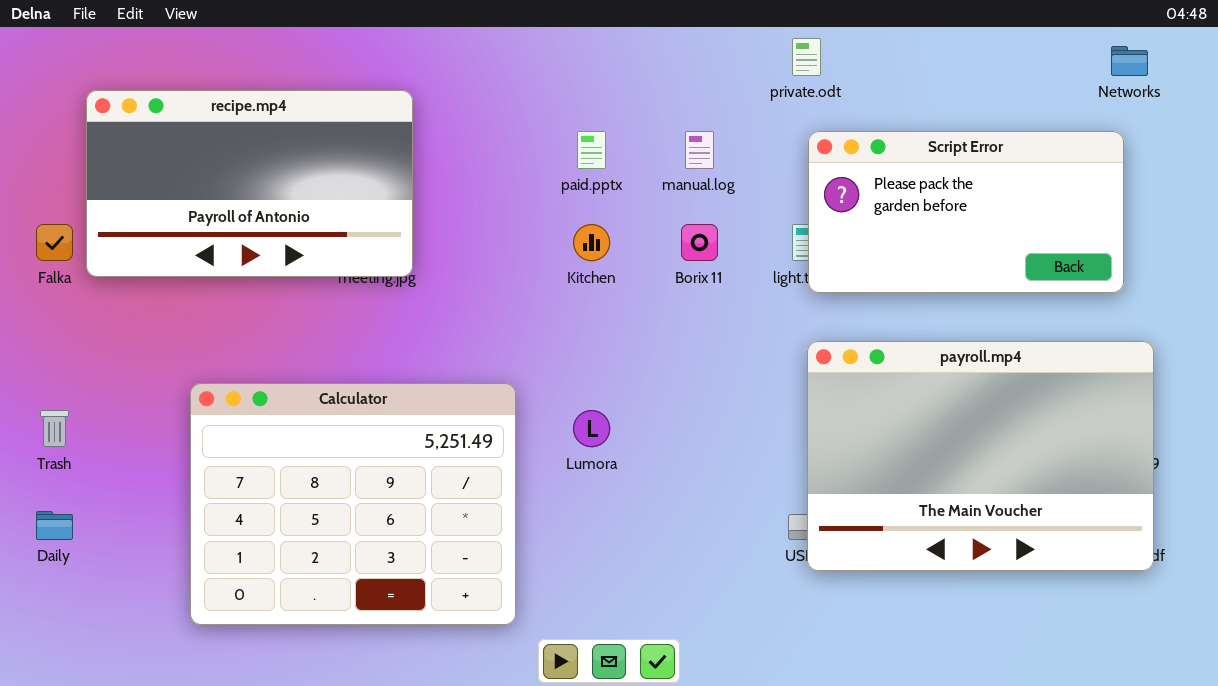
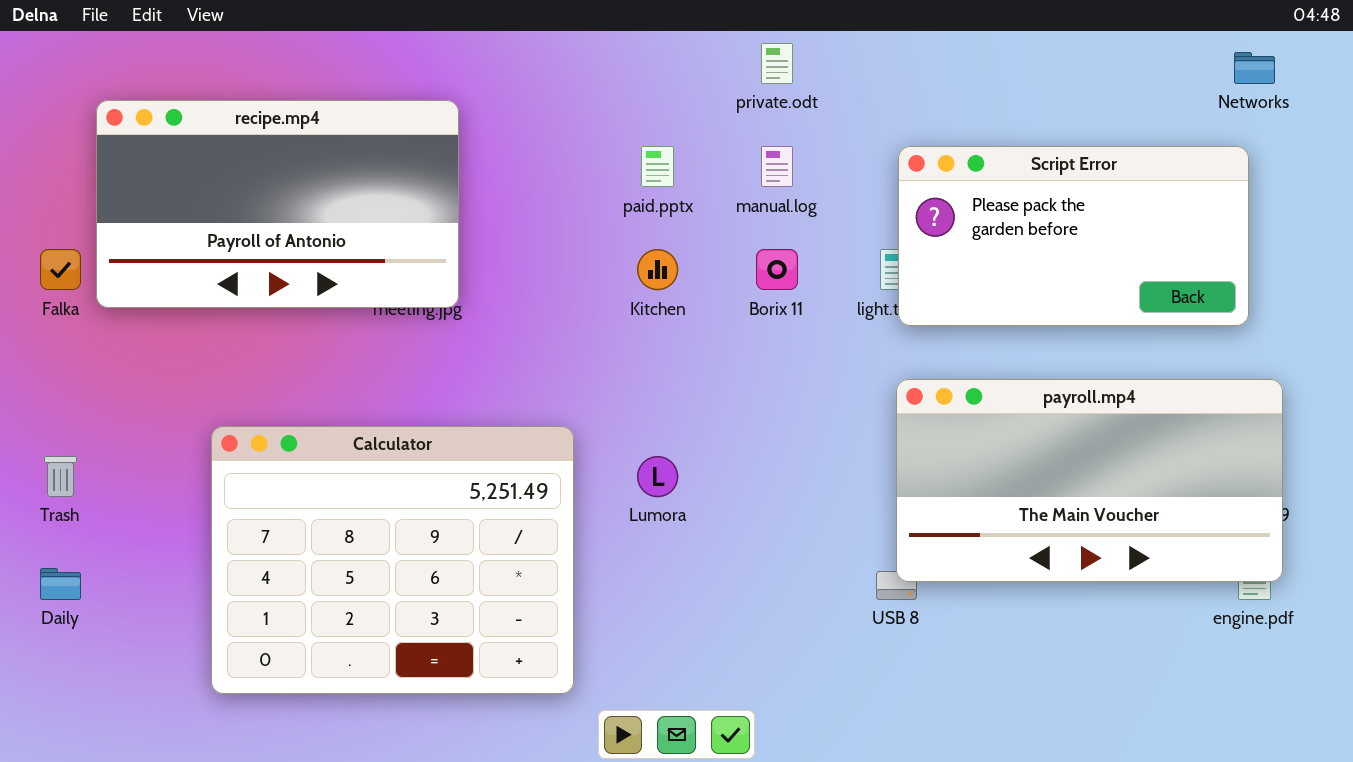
private.odt: [792,38,821,76] -> [761,43,793,84], moved
payroll.mp4: [807,341,1154,571] -> [896,379,1283,582], resized

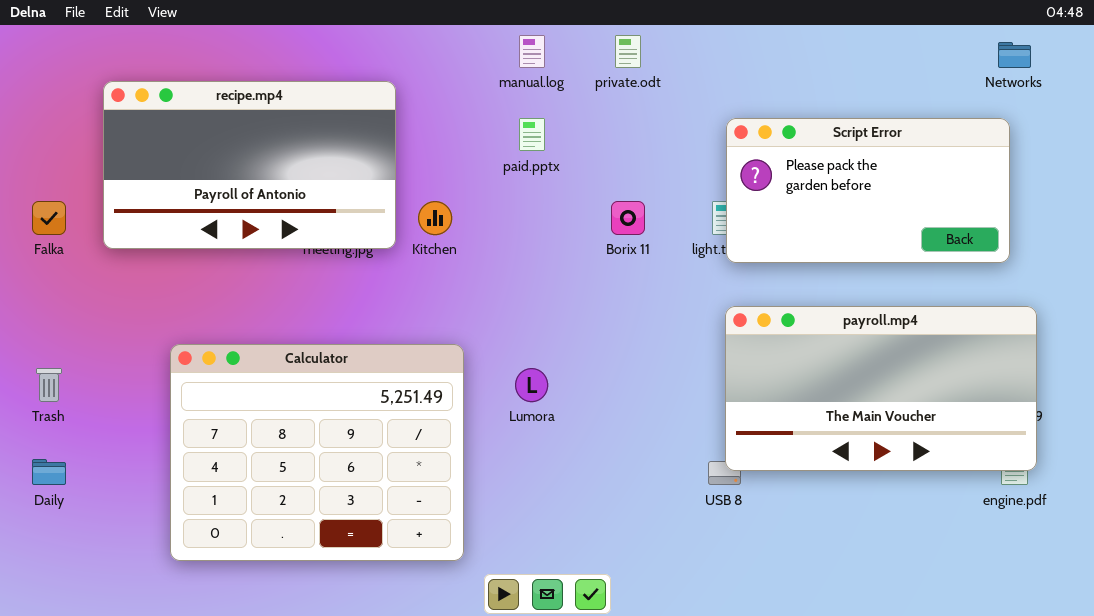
recipe.mp4: [96,100,459,308] -> [103,81,396,249], moved
manual.log: [761,146,793,187] -> [519,35,545,68], moved
Kitchen: [637,249,678,290] -> [418,201,452,235], moved

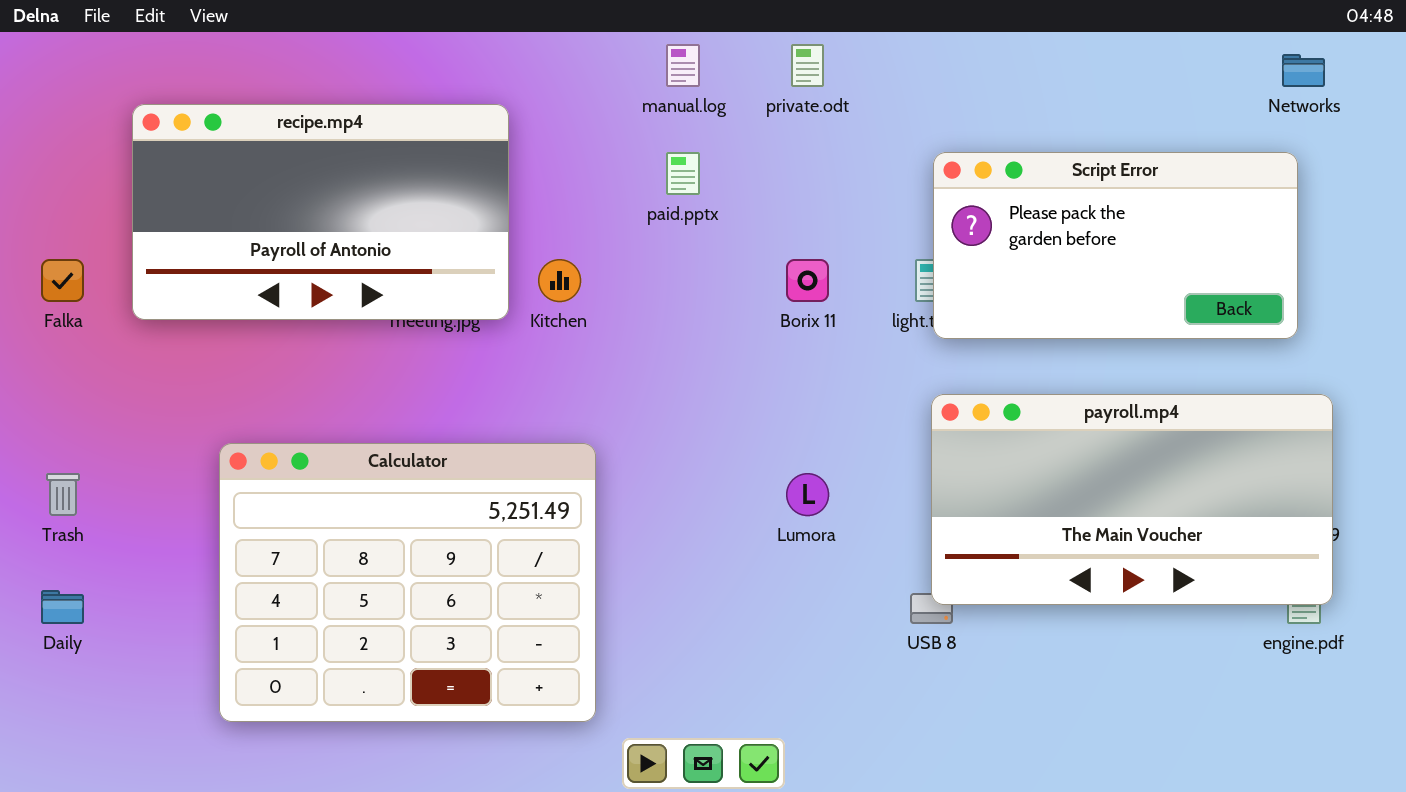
Lumora: [515,368,548,402] -> [786,473,829,516], moved

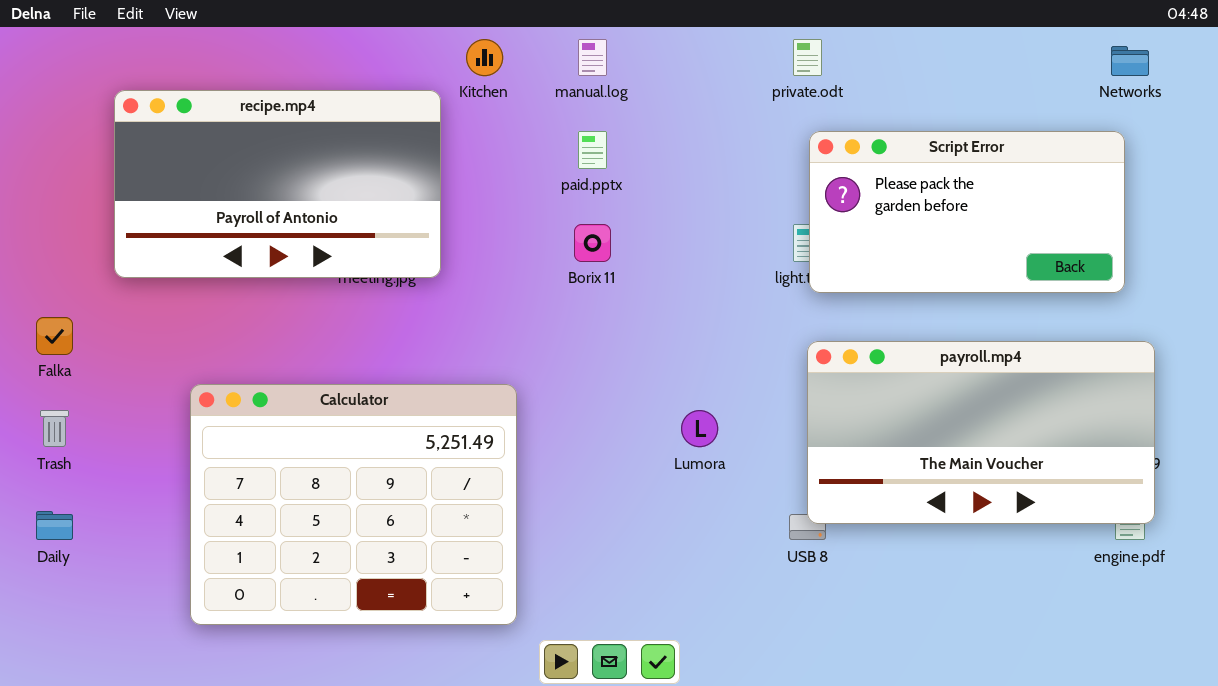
private.odt: [791,44,824,87] -> [793,39,822,76], moved
Falka: [41,259,84,302] -> [36,317,73,355], moved
Kitchen: [538,259,581,302] -> [466,39,503,76], moved
Borix 11: [786,259,829,302] -> [574,224,611,262], moved

